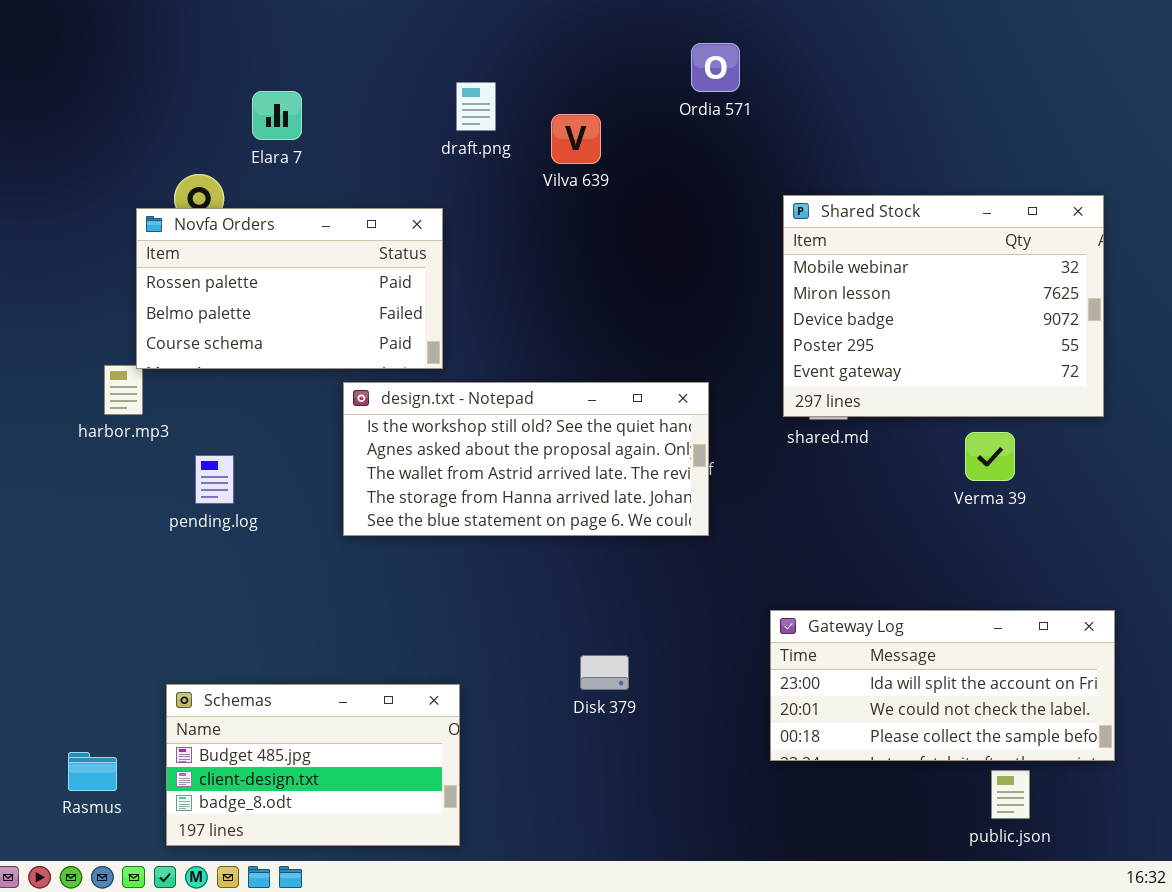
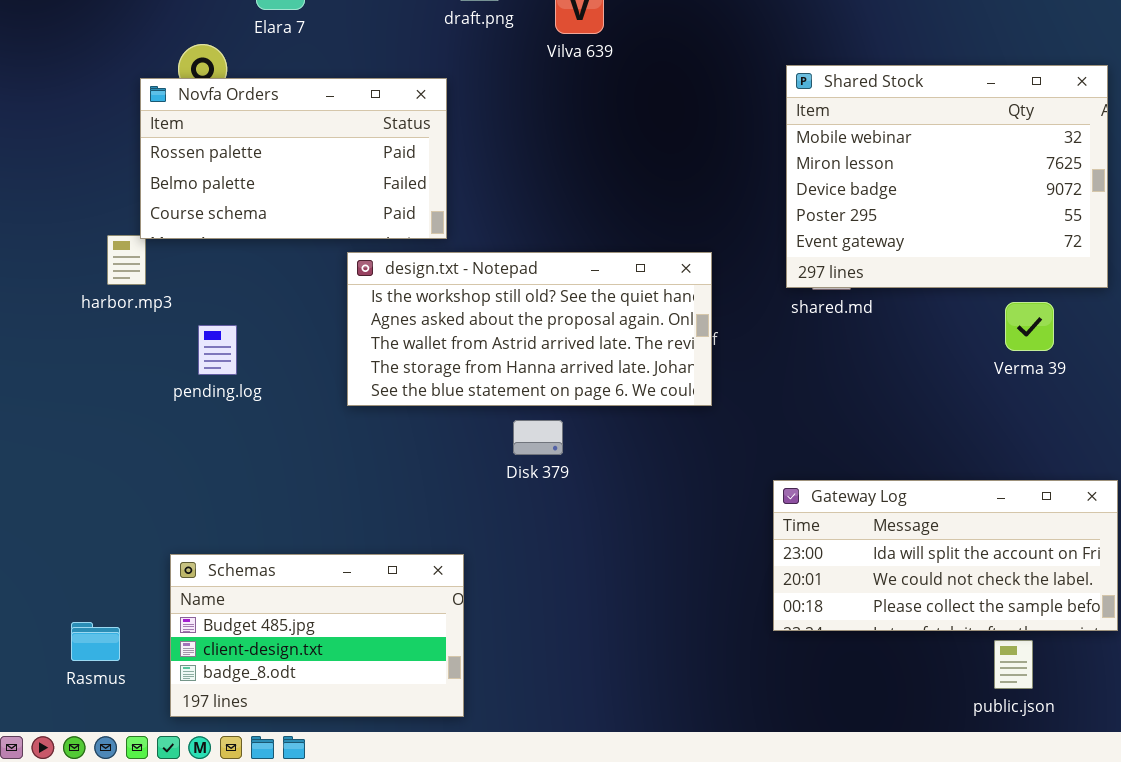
Verma 39: [965,432,1015,481] -> [1005,302,1054,351], moved
Disk 379: [580,655,629,690] -> [513,420,563,455], moved

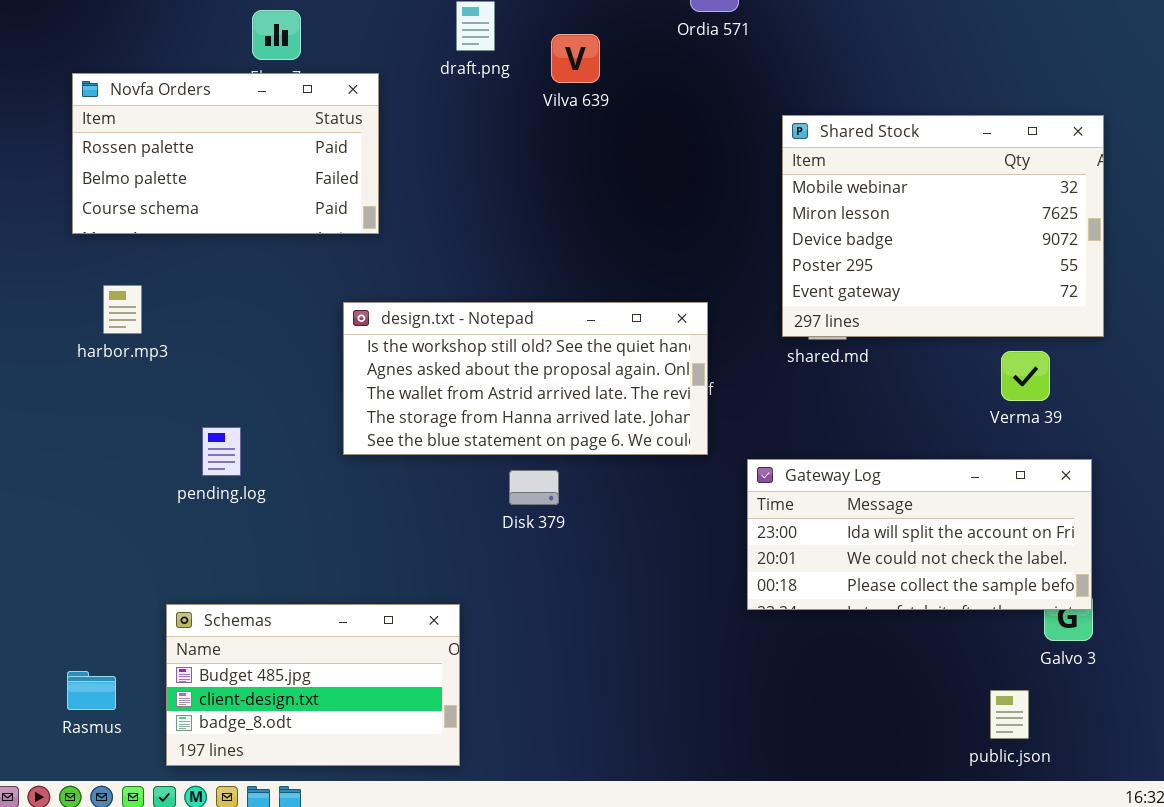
Novfa Orders: [140,78,447,239] -> [72,73,379,234], moved
pending.log: [198,325,237,375] -> [202,427,241,476], moved
Gateway Log: [773,480,1118,631] -> [747,459,1092,610], moved

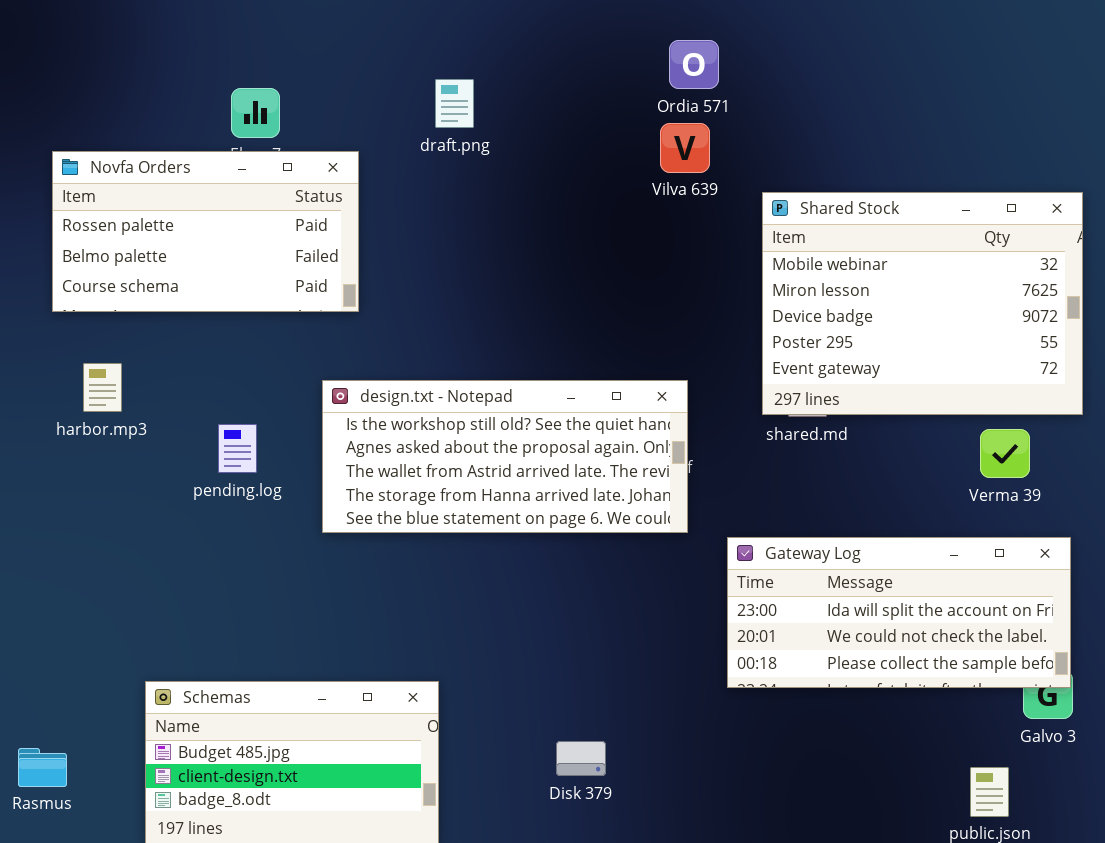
Vilva 639: [551,34,600,83] -> [660,123,710,173], moved
pending.log: [202,427,241,476] -> [218,424,257,473], moved
Disk 379: [509,470,559,505] -> [556,741,606,776], moved
Rasmus: [67,671,116,710] -> [18,748,67,787], moved

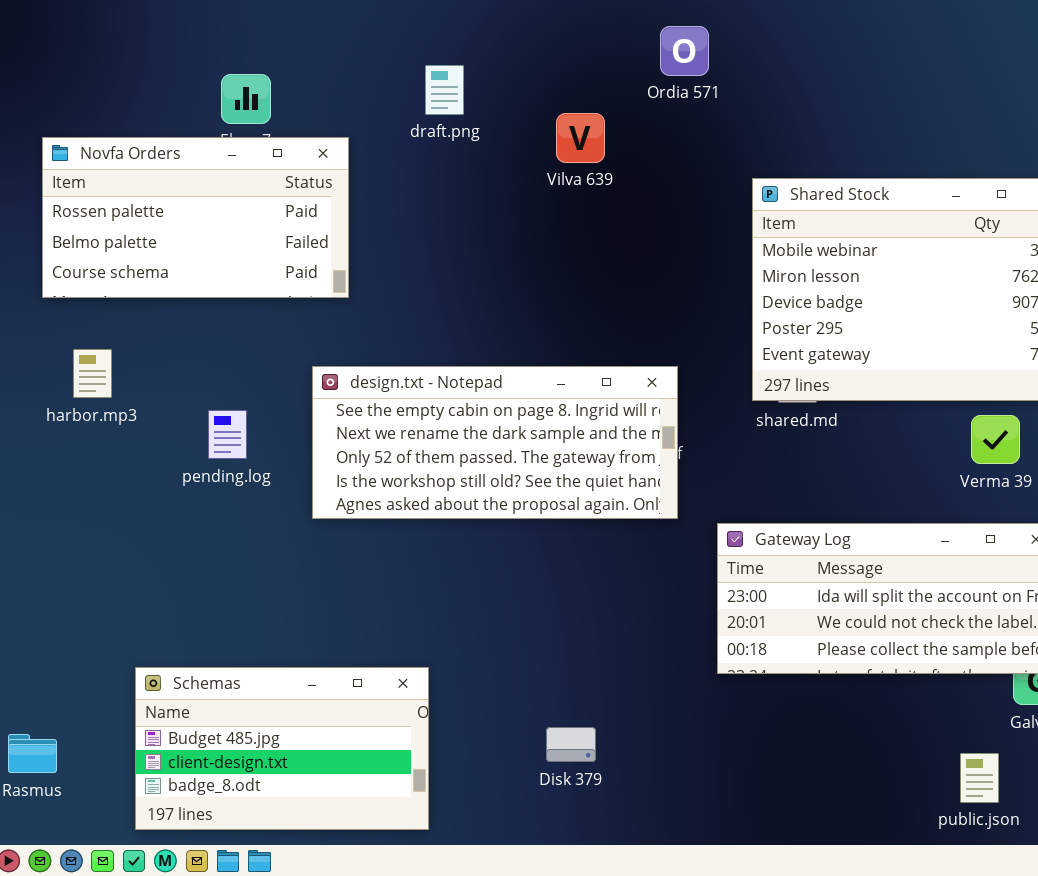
Vilva 639: [660,123,710,173] -> [556,113,605,163], moved
design.txt - Notepad: [322,380,688,533] -> [312,366,678,519], scrolled up 3 rows

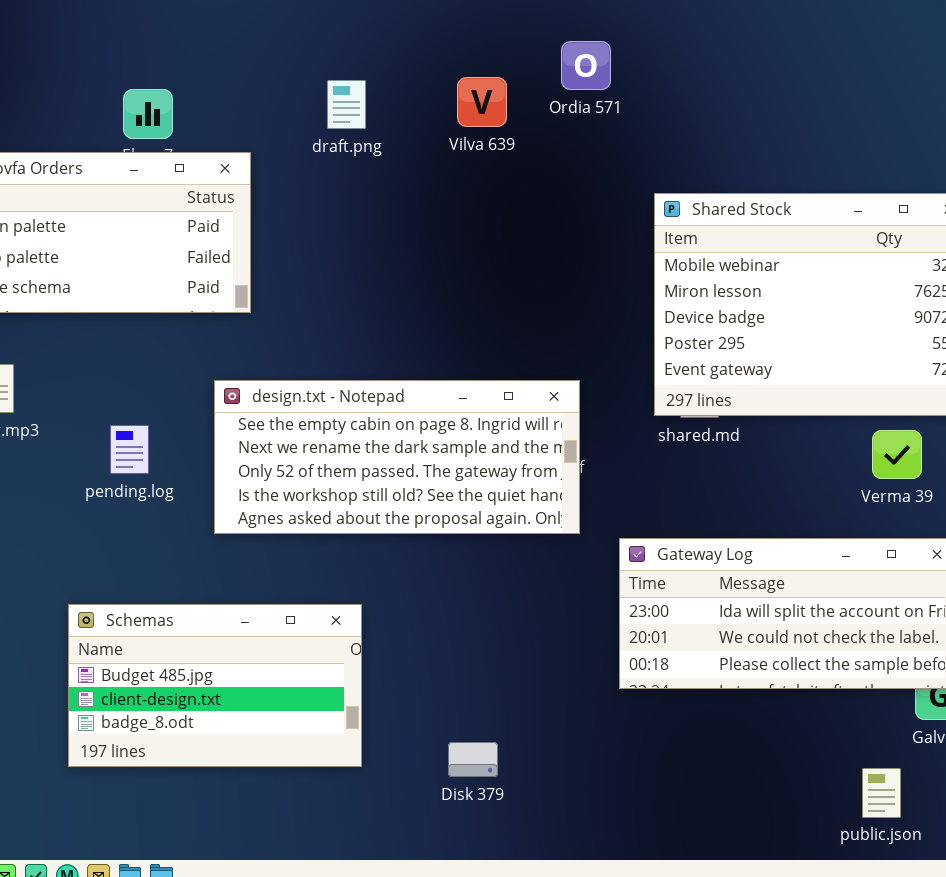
Vilva 639: [556,113,605,163] -> [457,77,507,127], moved
Schemas: [135,667,429,830] -> [68,604,362,767], moved

